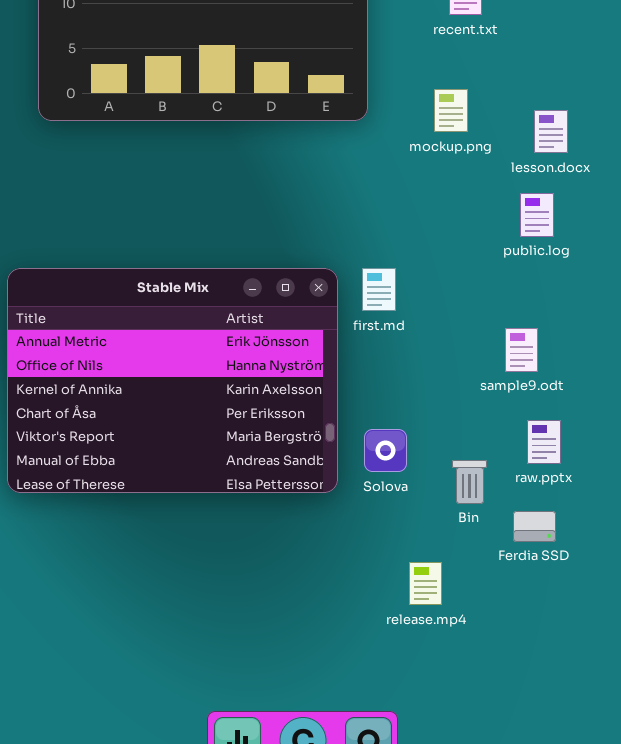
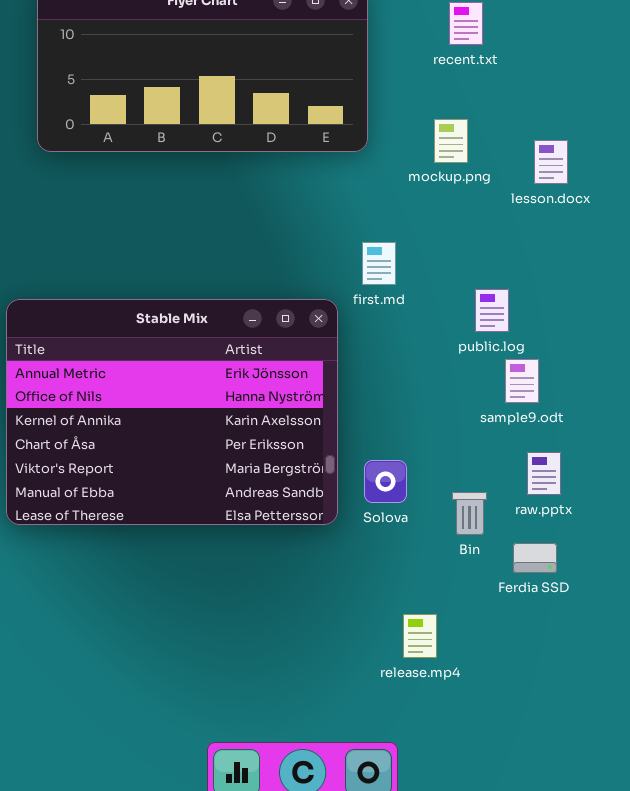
public.log: [520,193,554,237] -> [475,289,509,332], moved
first.md: [362,268,396,311] -> [362,242,396,285], moved
release.mp4: [409,562,442,605] -> [403,614,437,658], moved

